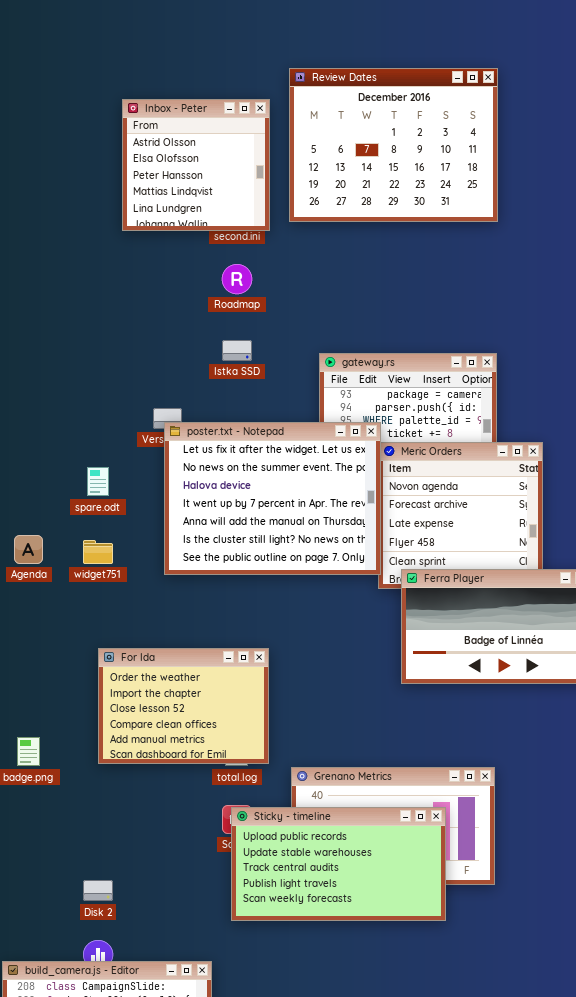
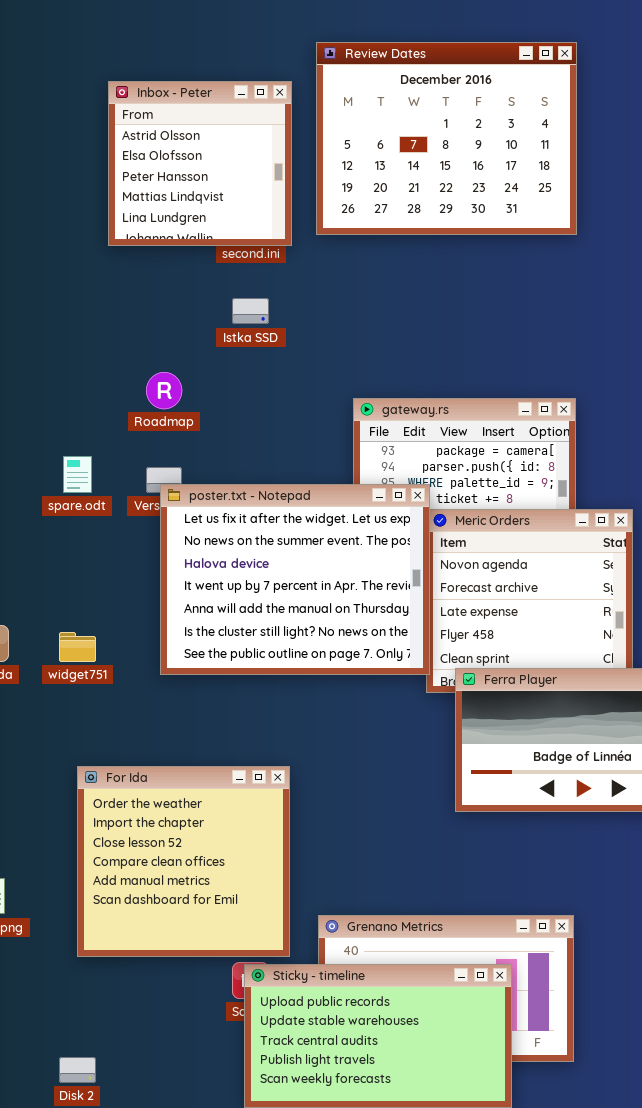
Roadmap: [222,264,252,294] -> [146,372,182,409], moved
Istka SSD: [222,340,252,361] -> [232,298,269,324], moved
spare.odt: [87,467,109,496] -> [63,456,92,493], moved
For Ida: [98,648,269,764] -> [77,766,290,957], resized

